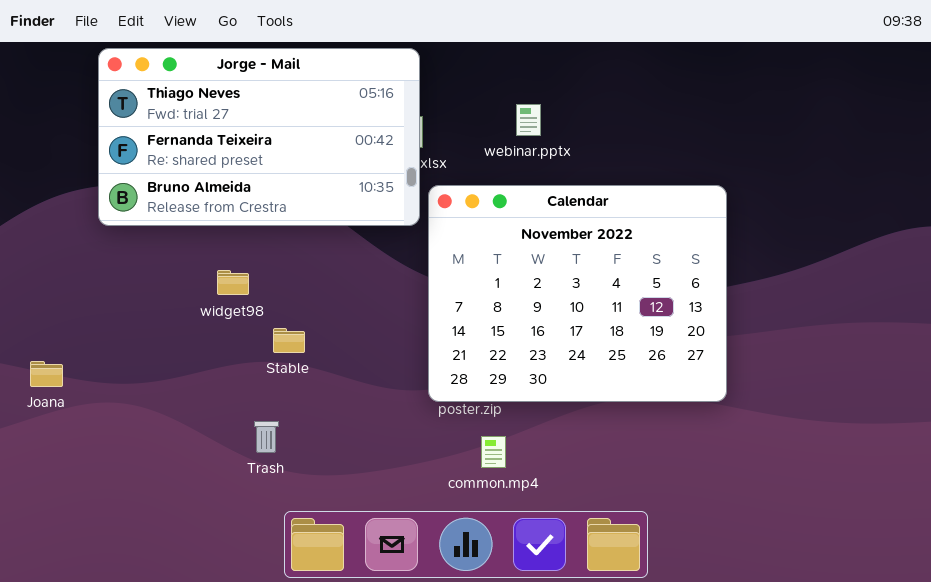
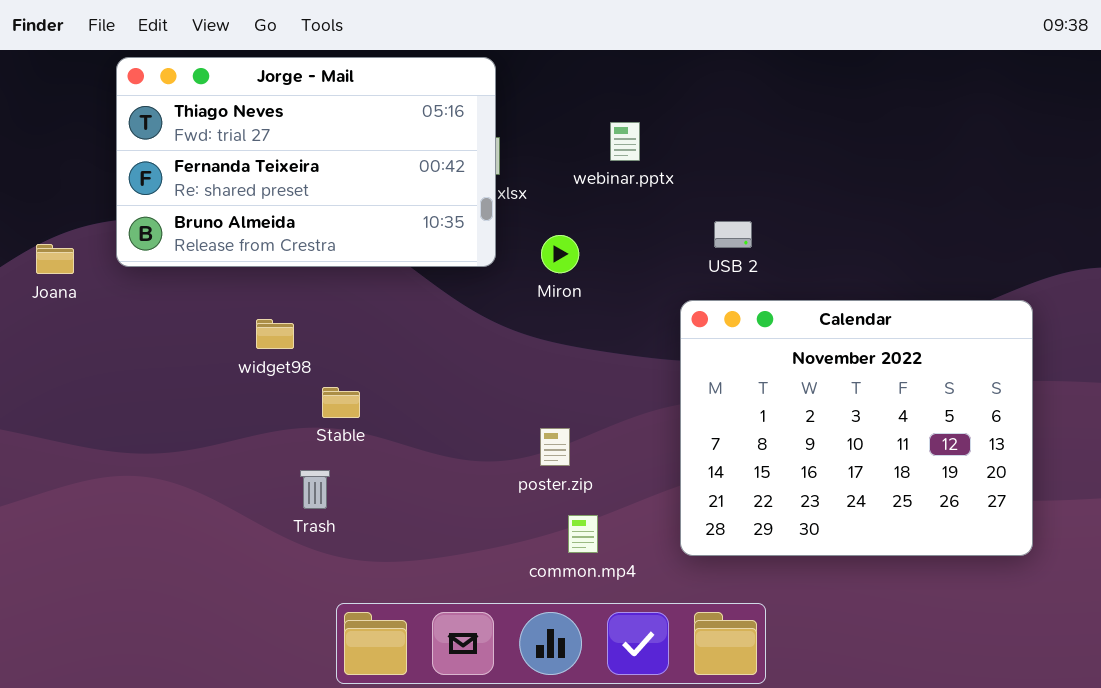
Calendar: [428,185,727,402] -> [680,300,1033,556], moved
Joana: [30,361,63,387] -> [36,244,74,274], moved
Trash: [254,421,279,453] -> [300,470,330,509], moved

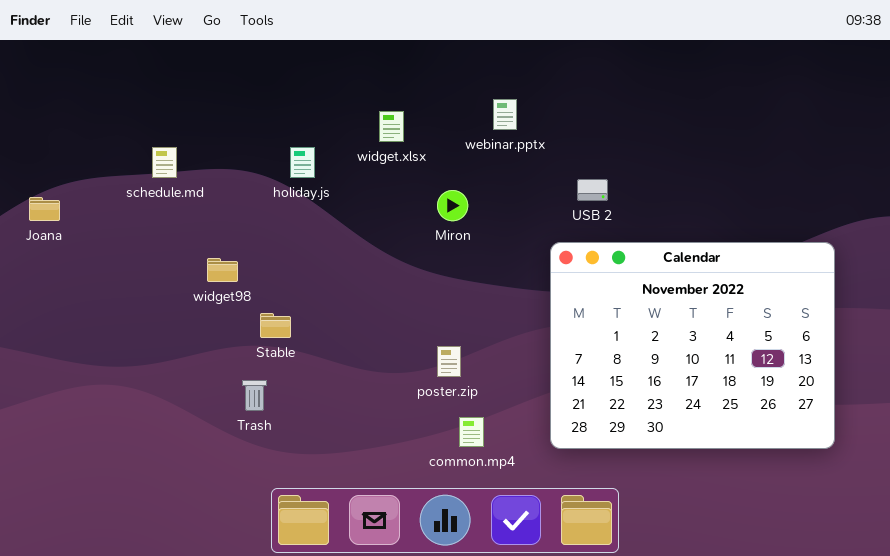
Jorge - Mail: [116,57,496,267] -> none, closed

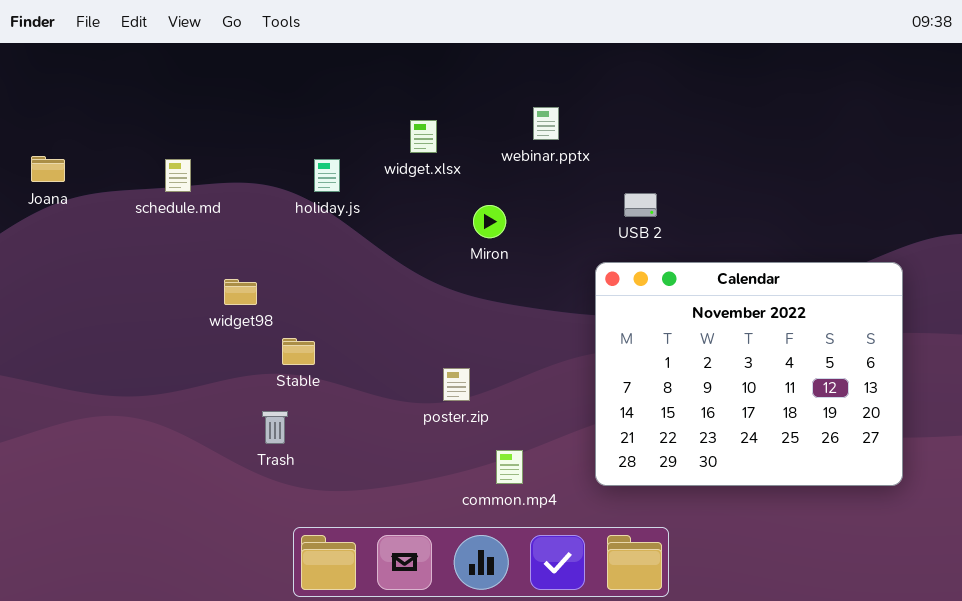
Joana: [29,197,60,221] -> [31,156,65,182], moved
poster.zip: [437,346,461,377] -> [443,368,470,401], moved

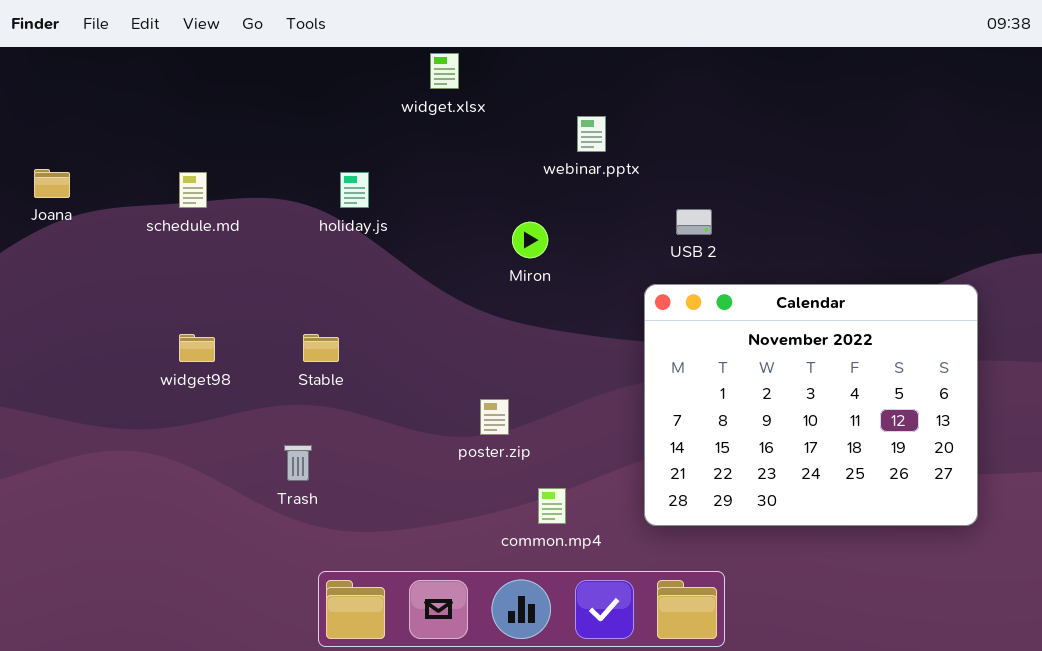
widget.xlsx: [410,120,437,153] -> [430,53,459,89], moved
widget98: [224,279,257,305] -> [179,334,215,362], moved
Stable: [282,338,315,365] -> [303,334,339,362], moved

